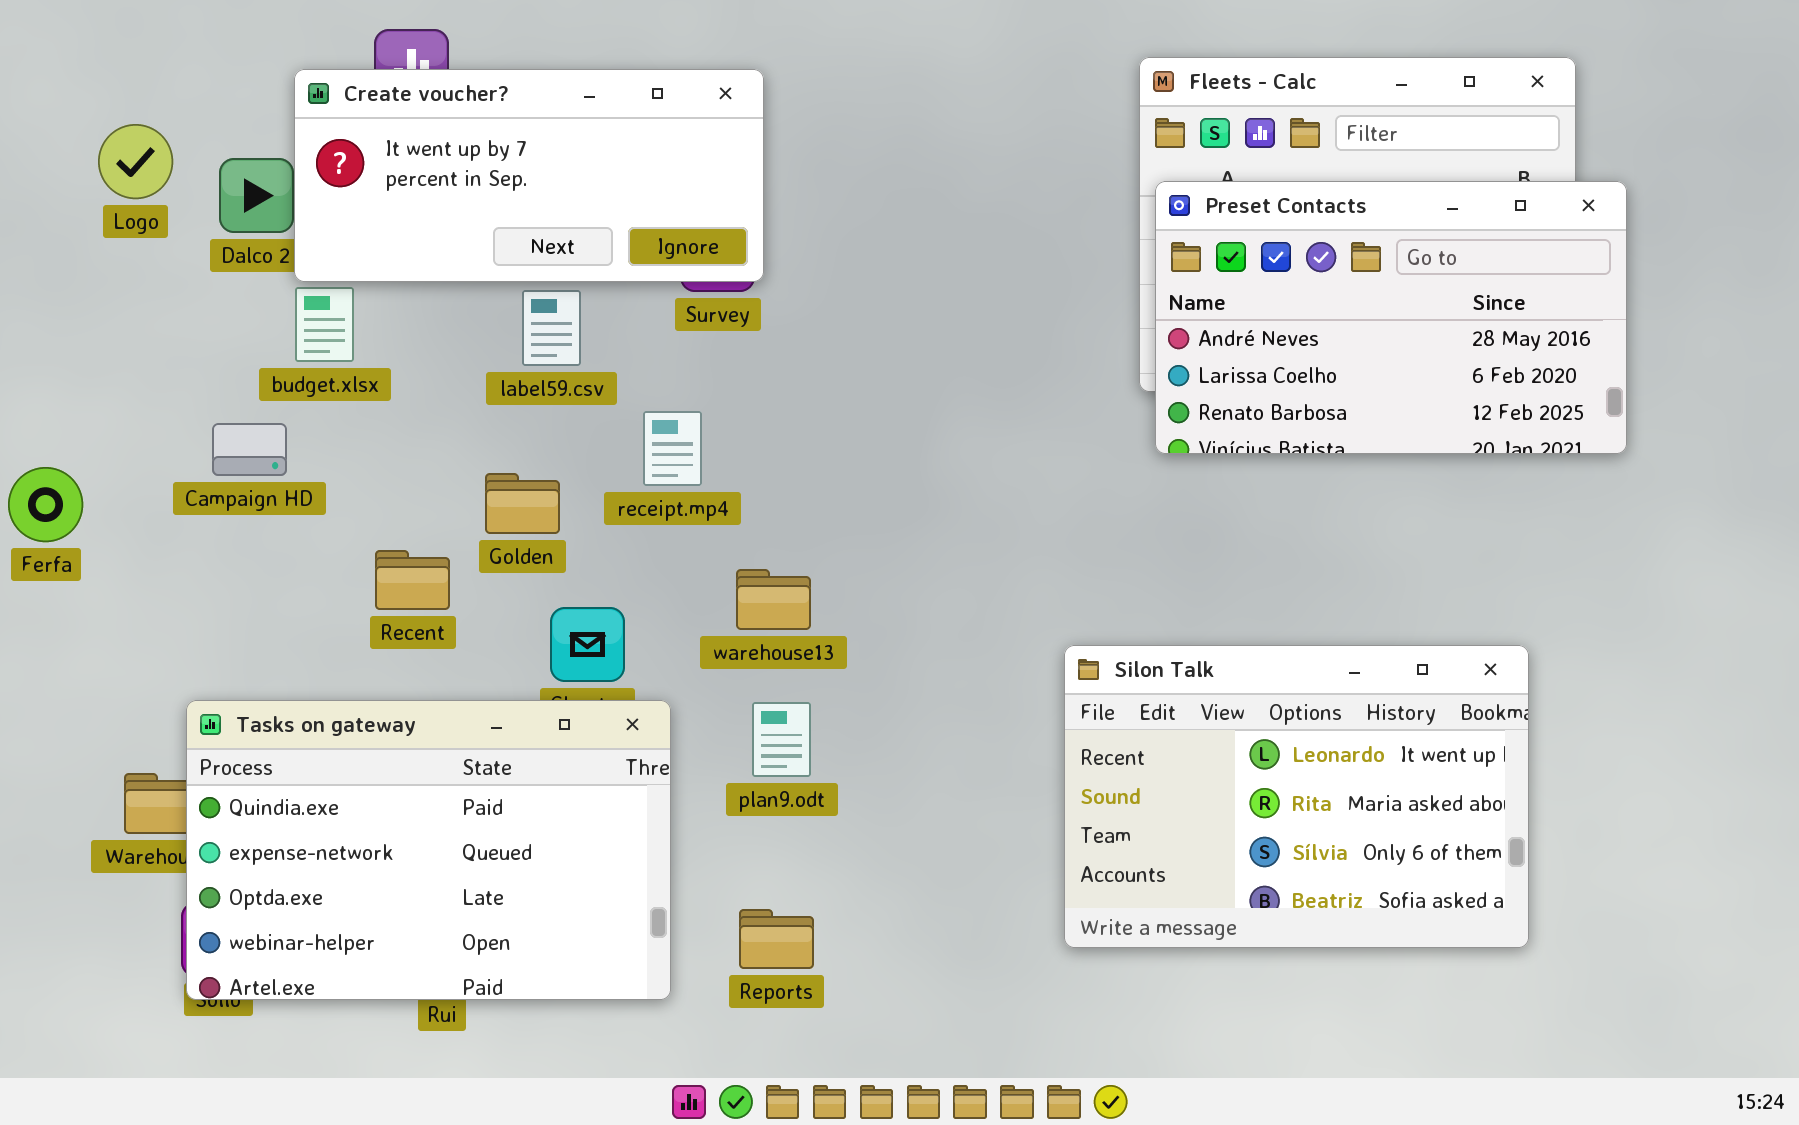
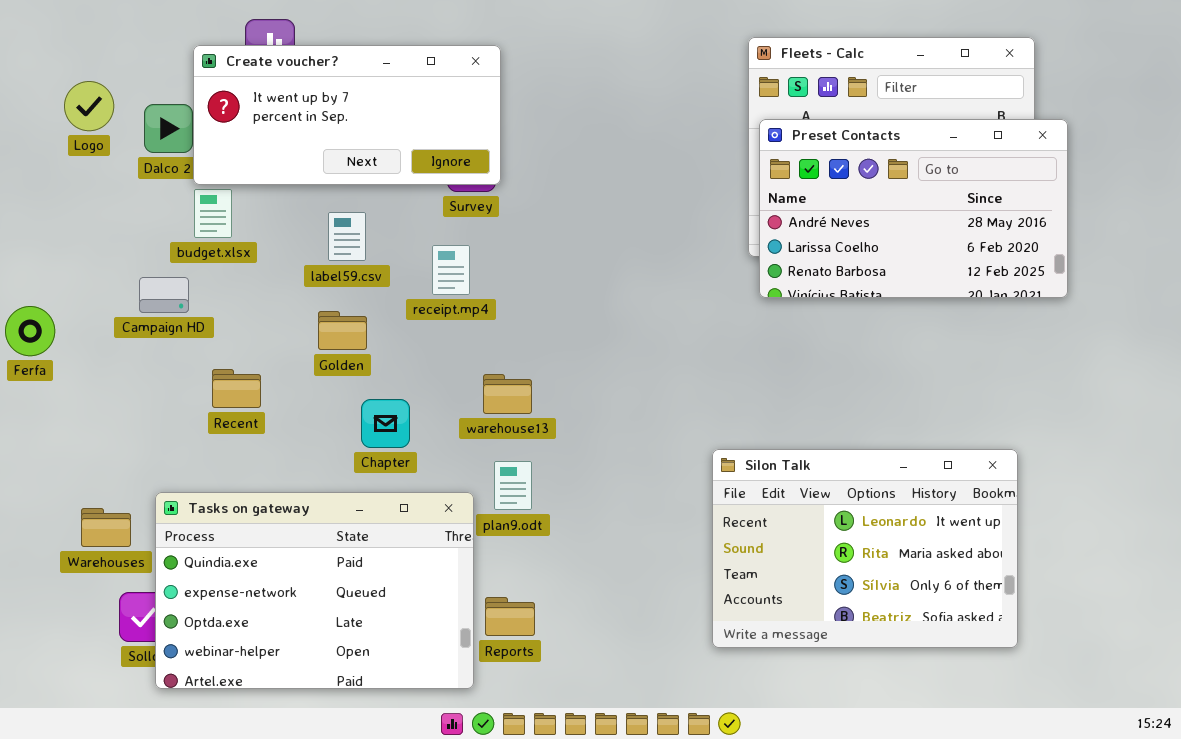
label59.csv: [522,290,581,366] -> [328,212,366,261], moved
receipt.mp4: [643,411,702,486] -> [432,245,470,295], moved
Recent: [375,550,450,610] -> [212,369,261,408], moved
Silon Talk: [1064,645,1529,948] -> [712,449,1018,648], moved
Tasks on gateway: [186,700,671,1000] -> [155,492,474,689], moved

